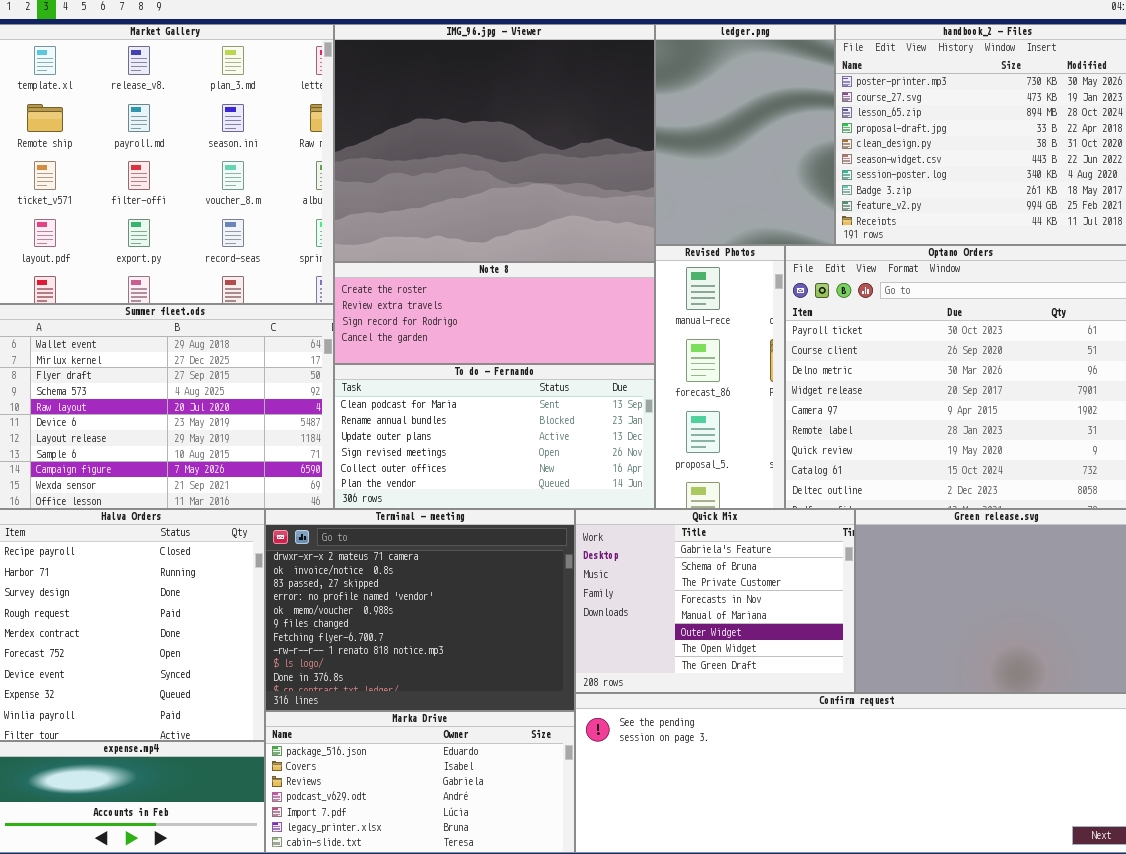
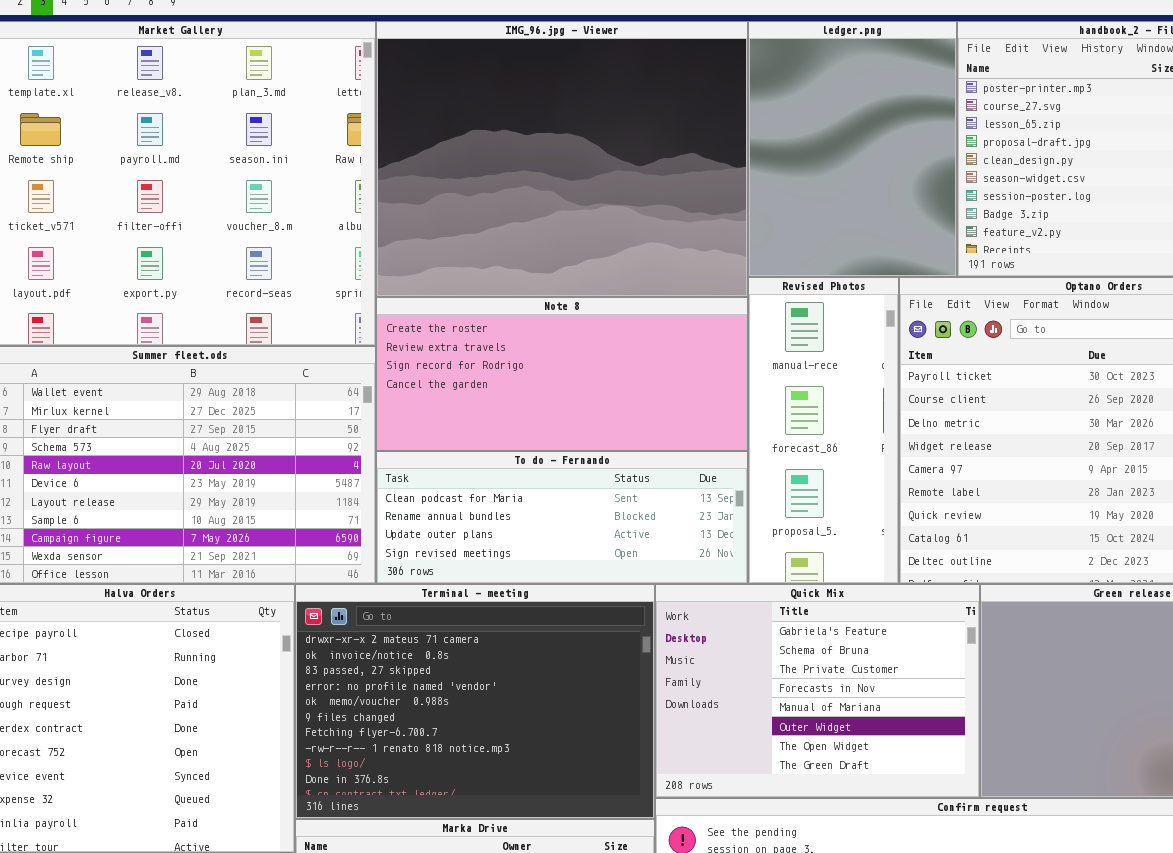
Note 8: [334,262,655,364] -> [376,297,748,451], resized
To do - Fernando: [334,364,655,509] -> [376,451,748,584], resized

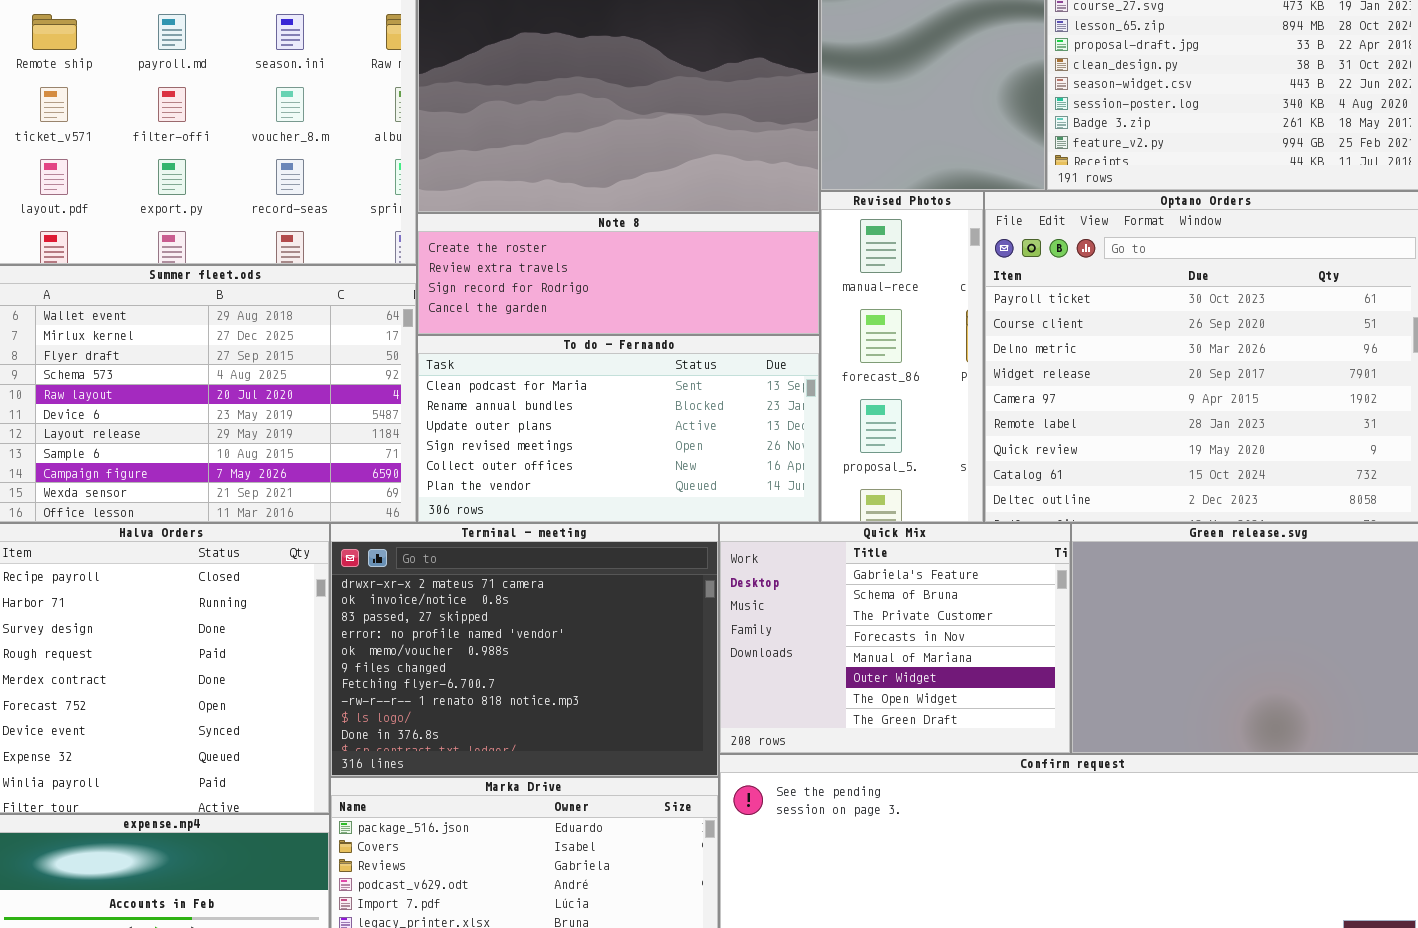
Note 8: [376,297,748,451] -> [417,213,820,335], resized
To do - Fernando: [376,451,748,584] -> [417,335,820,523], resized

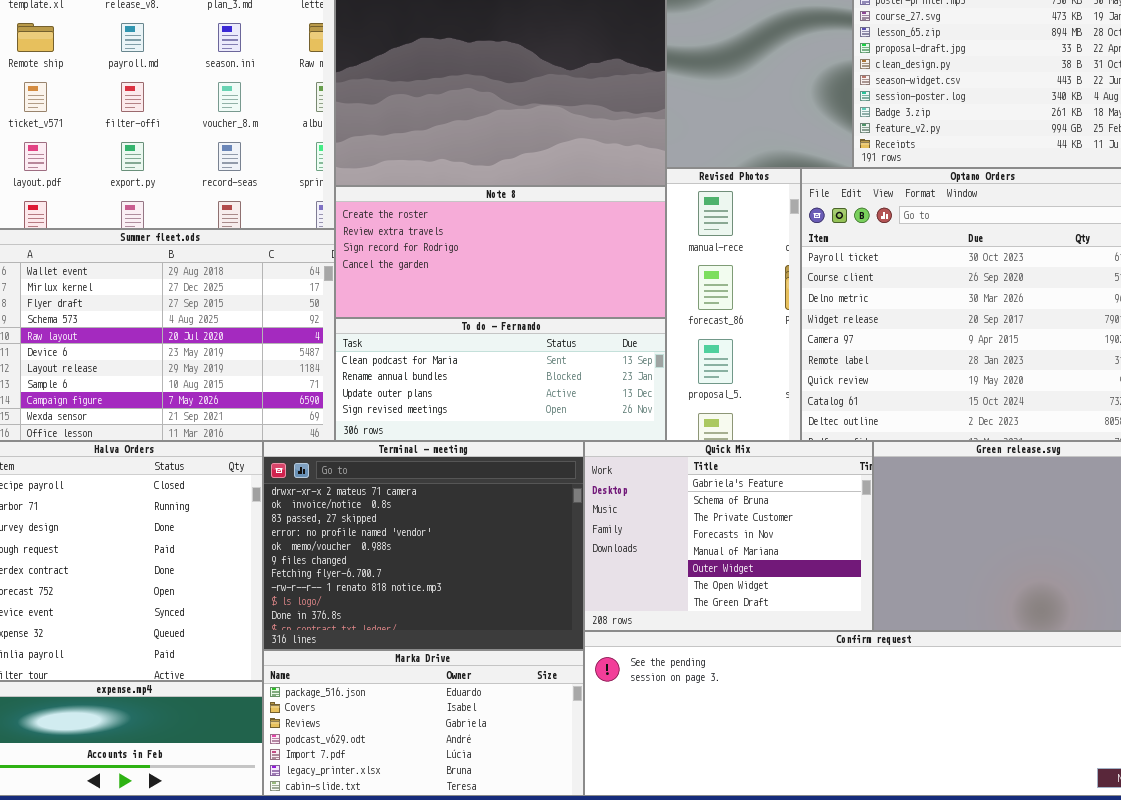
Note 8: [417,213,820,335] -> [335,186,666,318], resized
To do - Fernando: [417,335,820,523] -> [335,318,666,441], resized

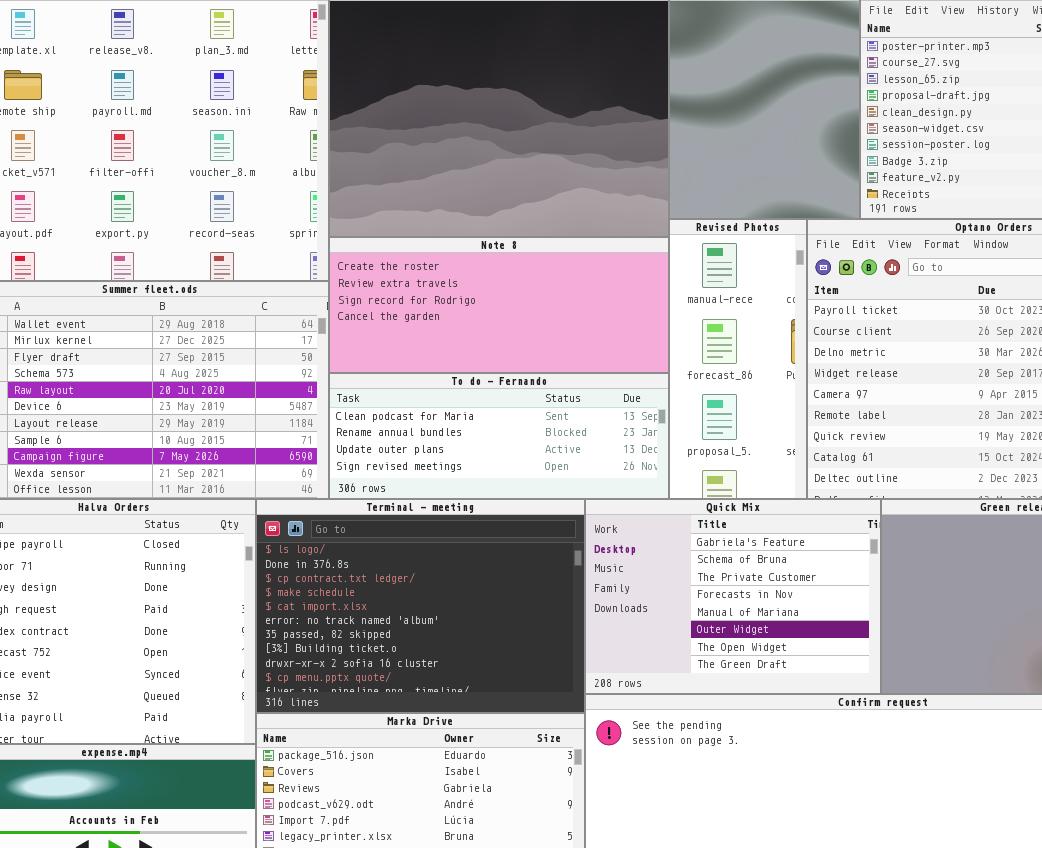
Terminal - meeting: [263,441,584,650] -> [256,499,585,713], scrolled down 8 rows

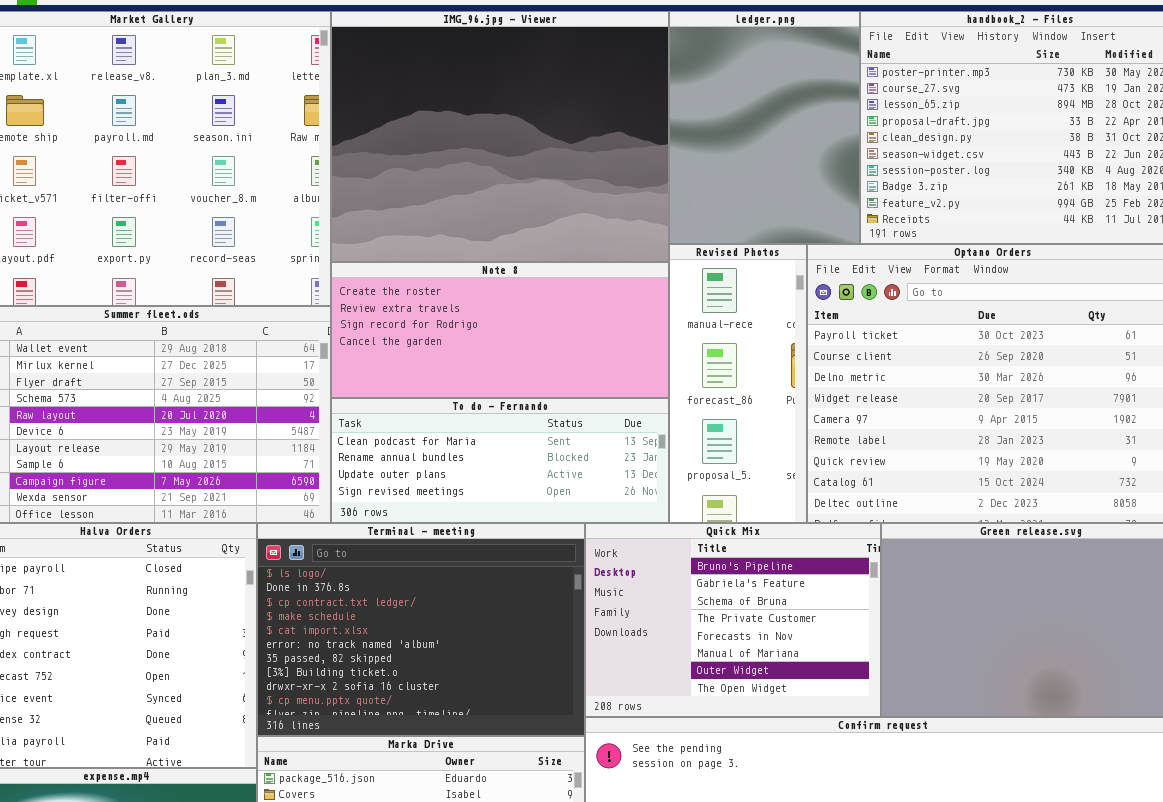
Quick Mix: [585,499,881,694] -> [585,523,881,717], scrolled up 1 row

